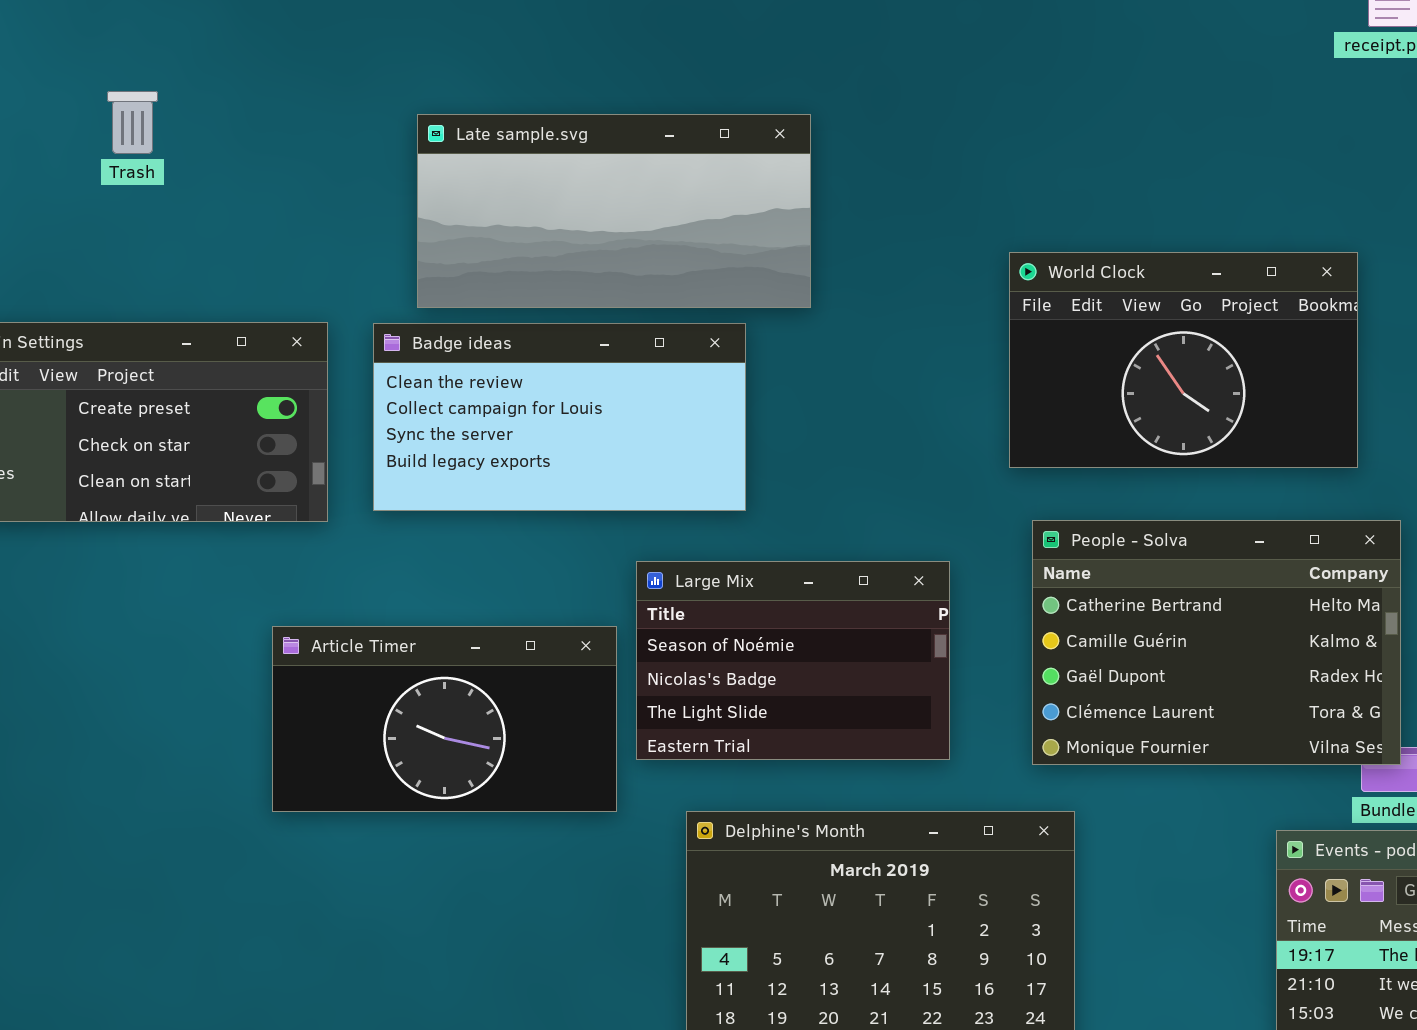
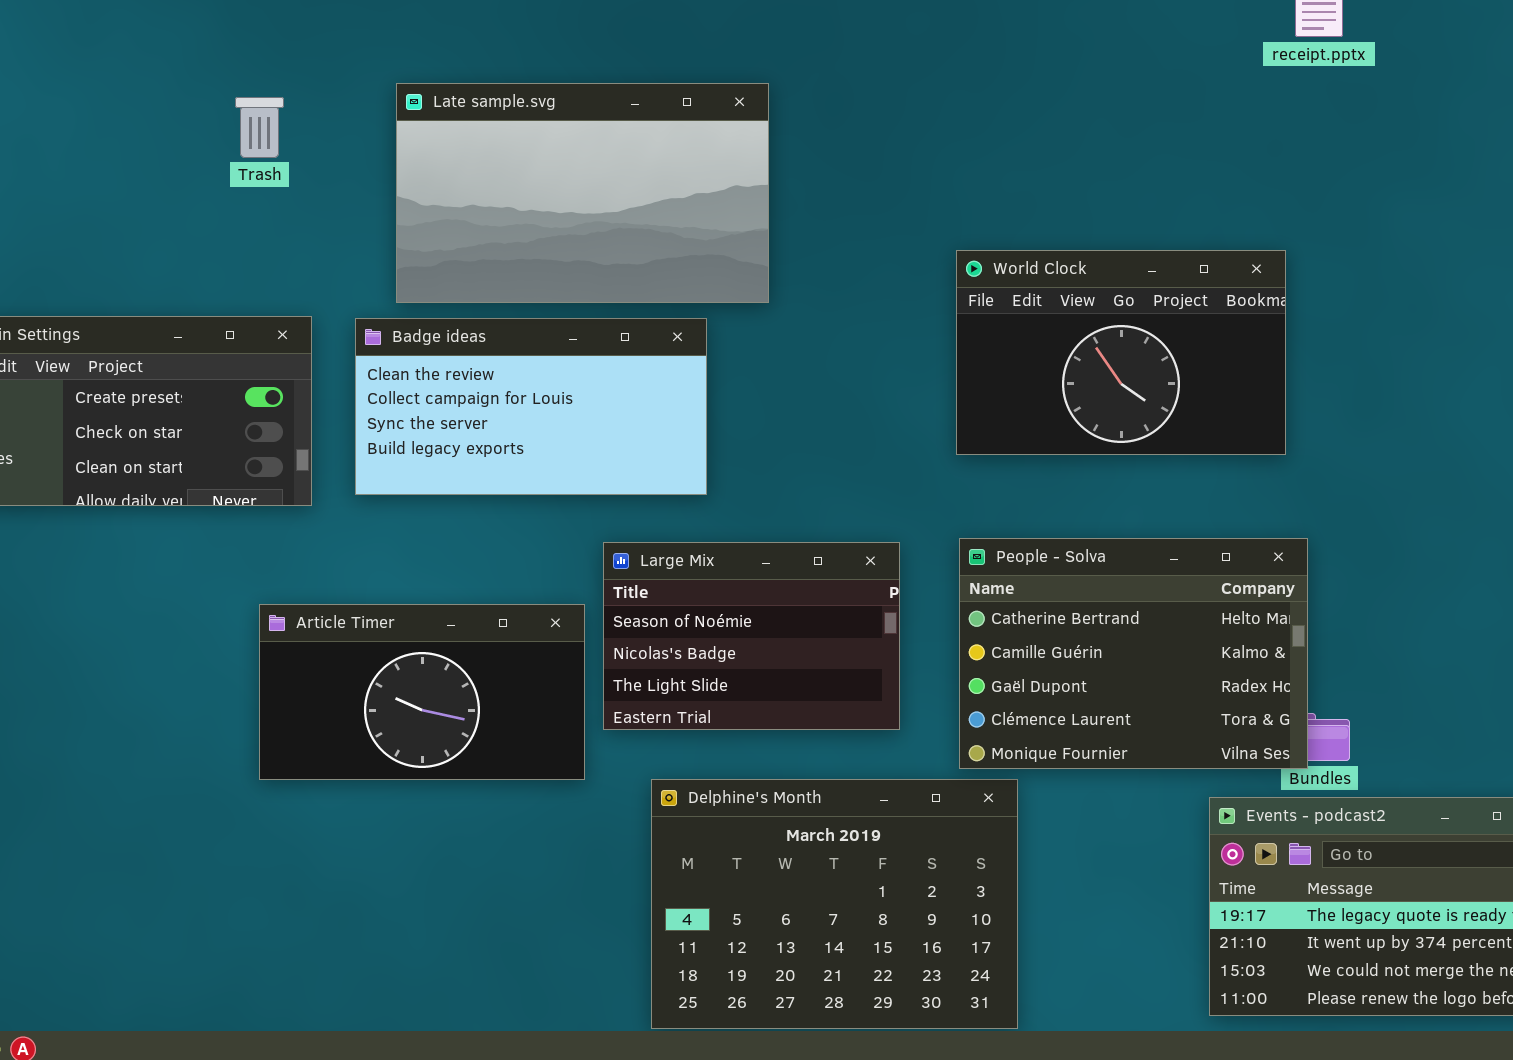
Trash: [107,91,158,154] -> [235,97,284,158], moved
Late sample.svg: [417,114,811,308] -> [396,83,769,303], resized
People - Solva: [1032,520,1401,765] -> [959,538,1308,769], moved

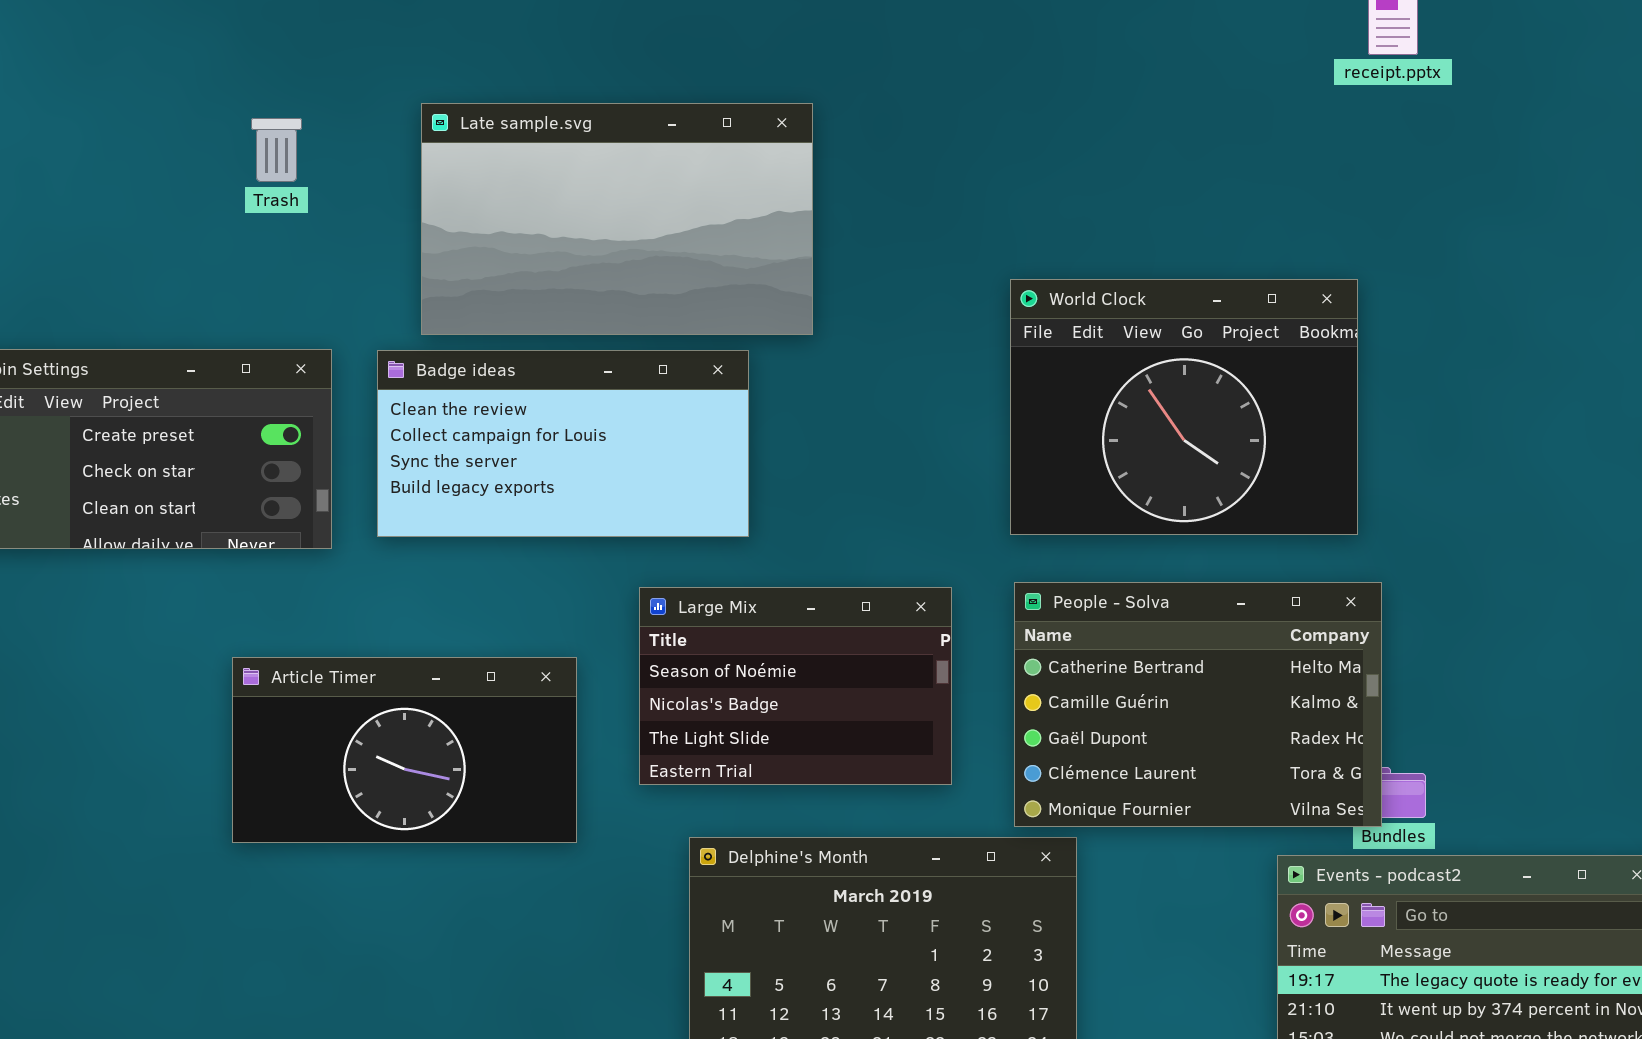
World Clock: [956,250,1286,455] -> [1010,279,1358,535], resized
Article Timer: [259,604,585,780] -> [232,657,577,843], moved

